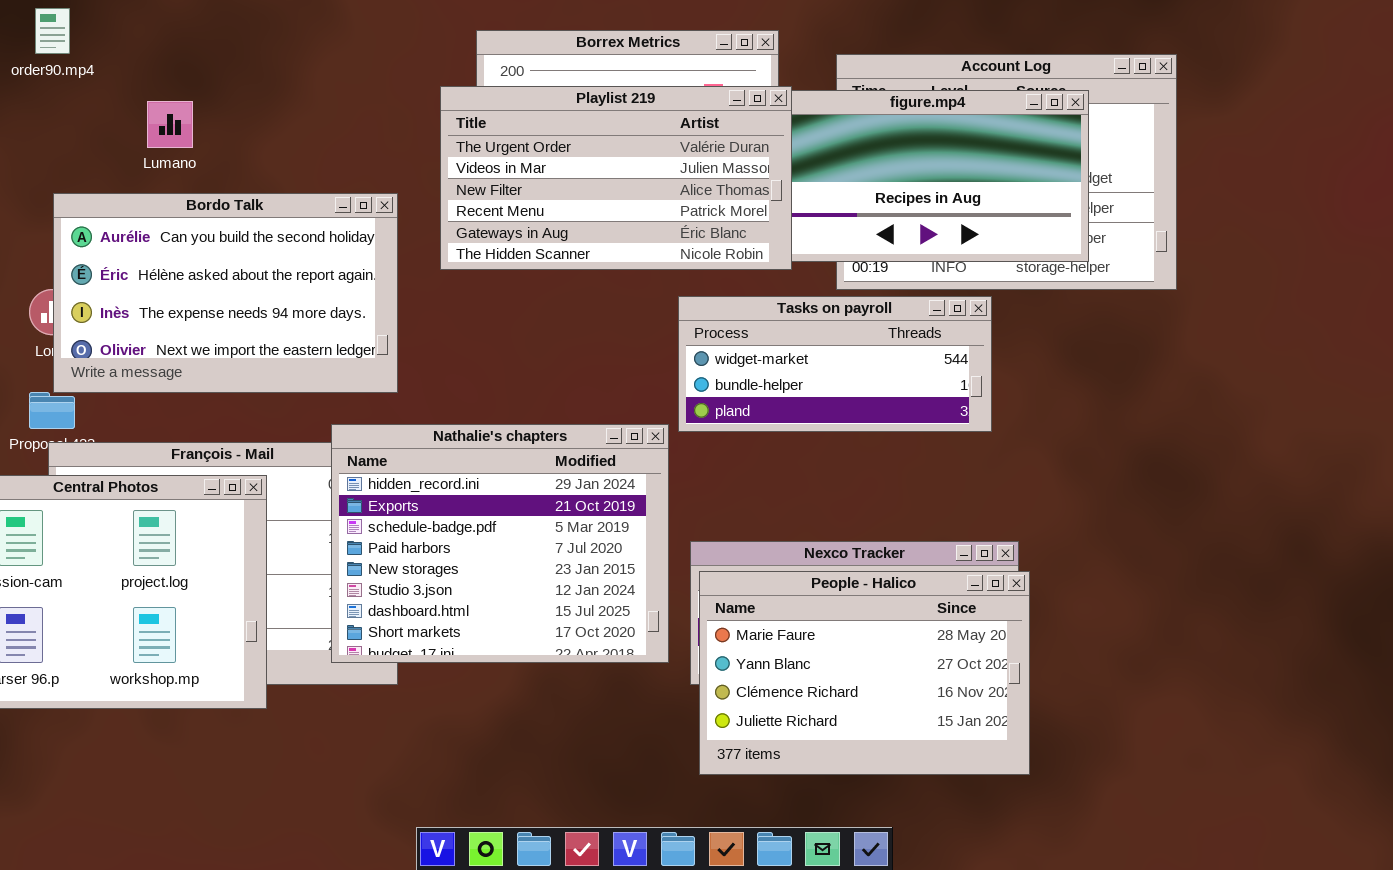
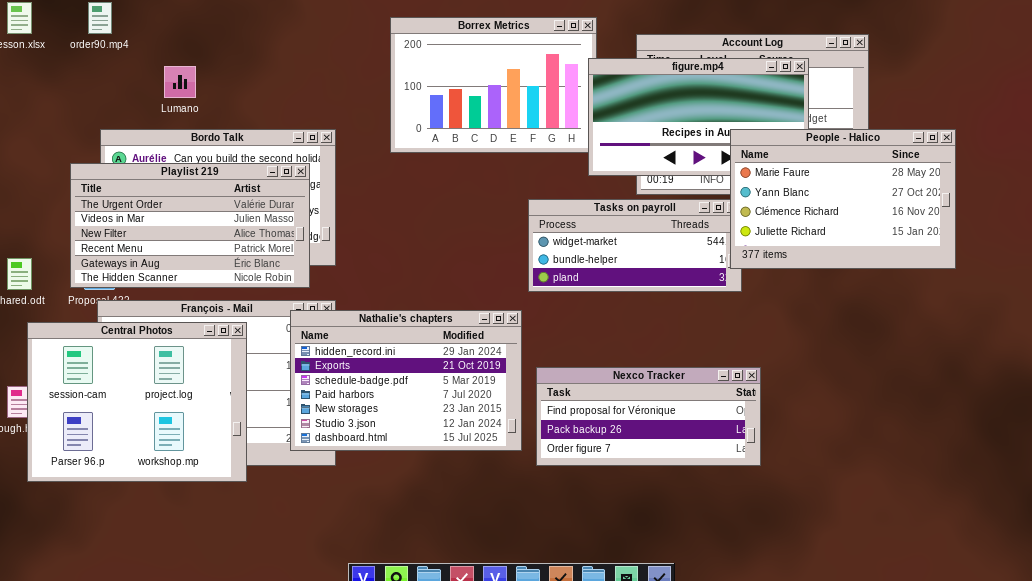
Playlist 219: [440,86,792,270] -> [70,163,310,288], moved
Nathalie's chapters: [331,424,669,663] -> [290,310,522,451], resized
People - Halico: [699,571,1030,775] -> [730,129,956,269], moved

